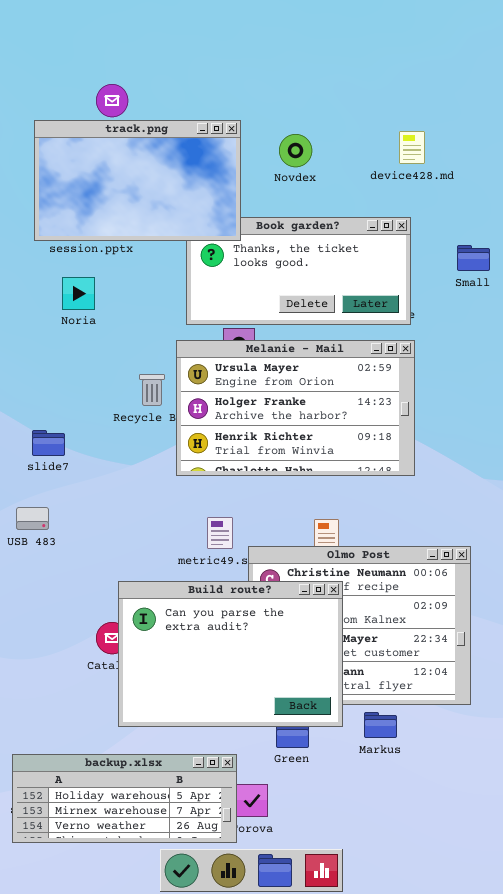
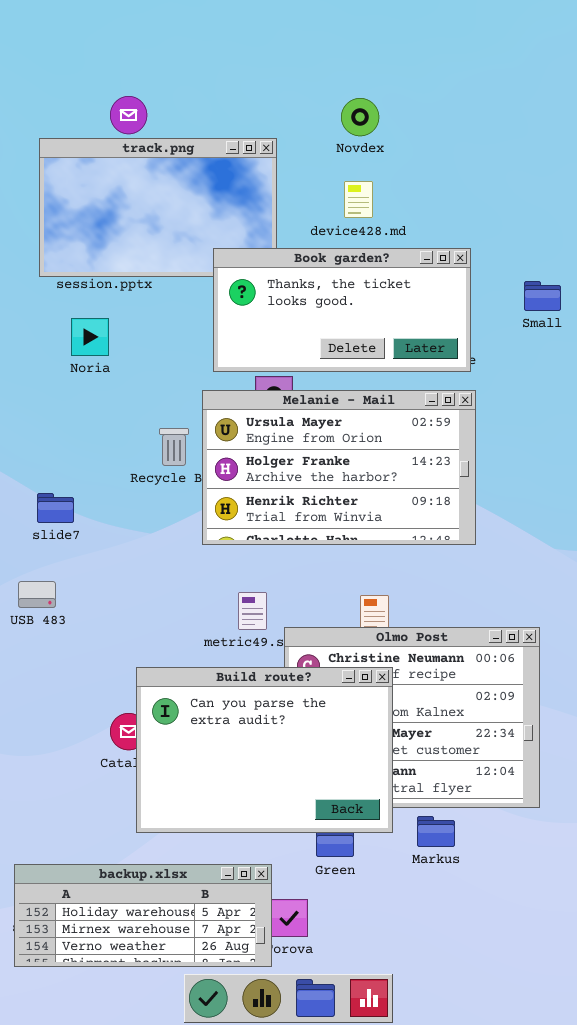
device428.md: [399,131,425,164] -> [344,181,373,218], moved
Novdex: [279,134,312,167] -> [341,98,379,136], moved
Book garden?: [186,217,411,325] -> [213,248,471,372], raised

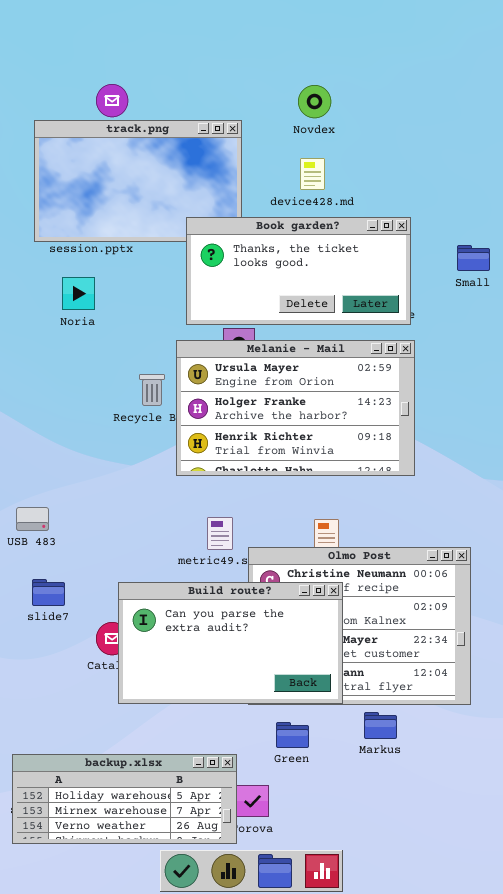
slide7: [37,493,74,523] -> [32,579,65,606], moved
Build route?: [136,667,393,833] -> [118,582,343,704], resized

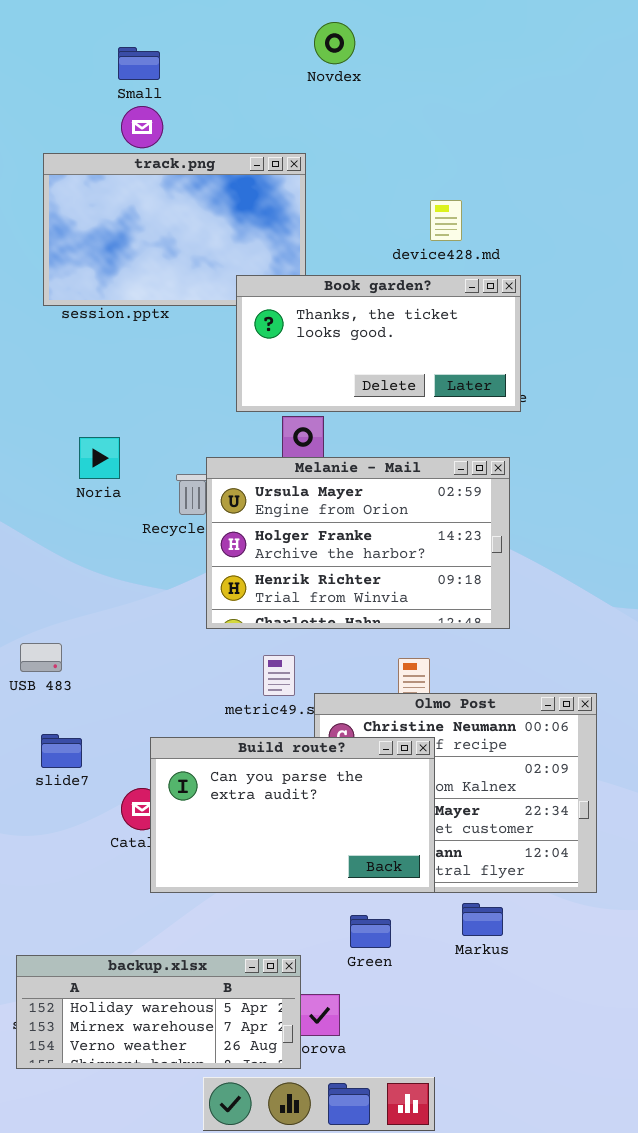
Novdex: [298,85,331,118] -> [314,22,355,64], moved
device428.md: [300,158,325,190] -> [430,200,462,241], moved
Small: [457,245,490,271] -> [118,47,160,80], moved
Noria: [62,277,95,310] -> [79,437,120,479], moved
Melanie - Mail: [176,340,415,476] -> [206,457,510,629], moved

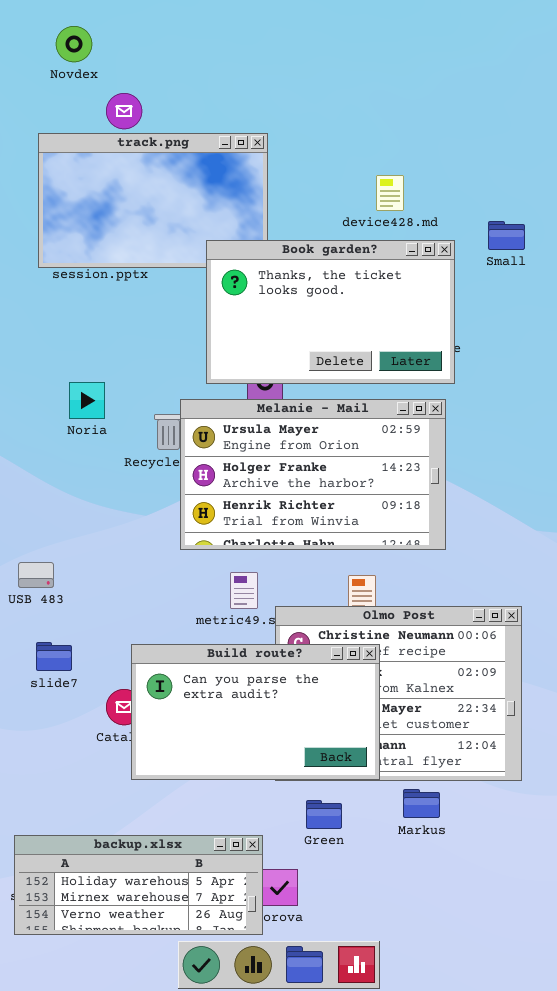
Novdex: [314,22,355,64] -> [56,26,92,62], moved
Small: [118,47,160,80] -> [488,221,525,250], moved
Book garden?: [236,275,521,412] -> [206,240,455,384], resized

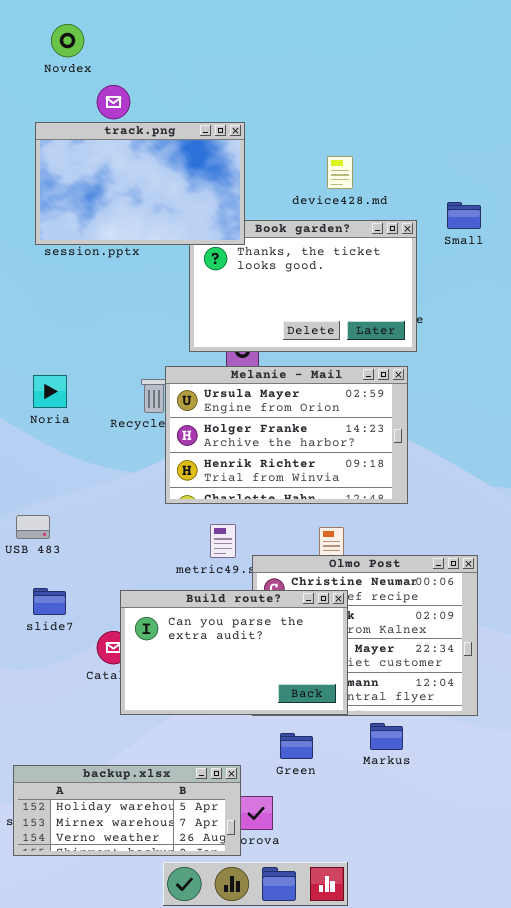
track.png: [38,133,268,268] -> [35,122,245,245], raised
device428.md: [376,175,404,211] -> [327,156,353,189], moved
Noria: [69,382,105,419] -> [33,375,67,408], moved

